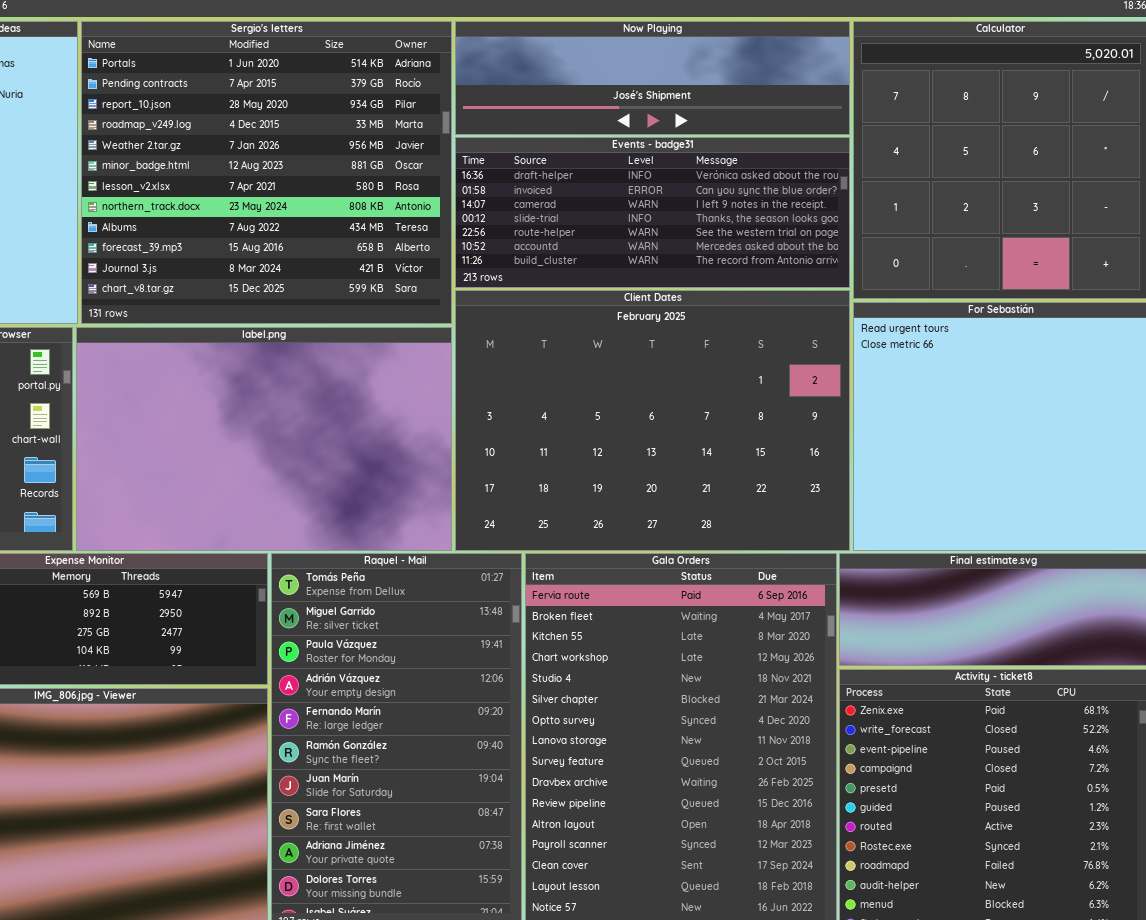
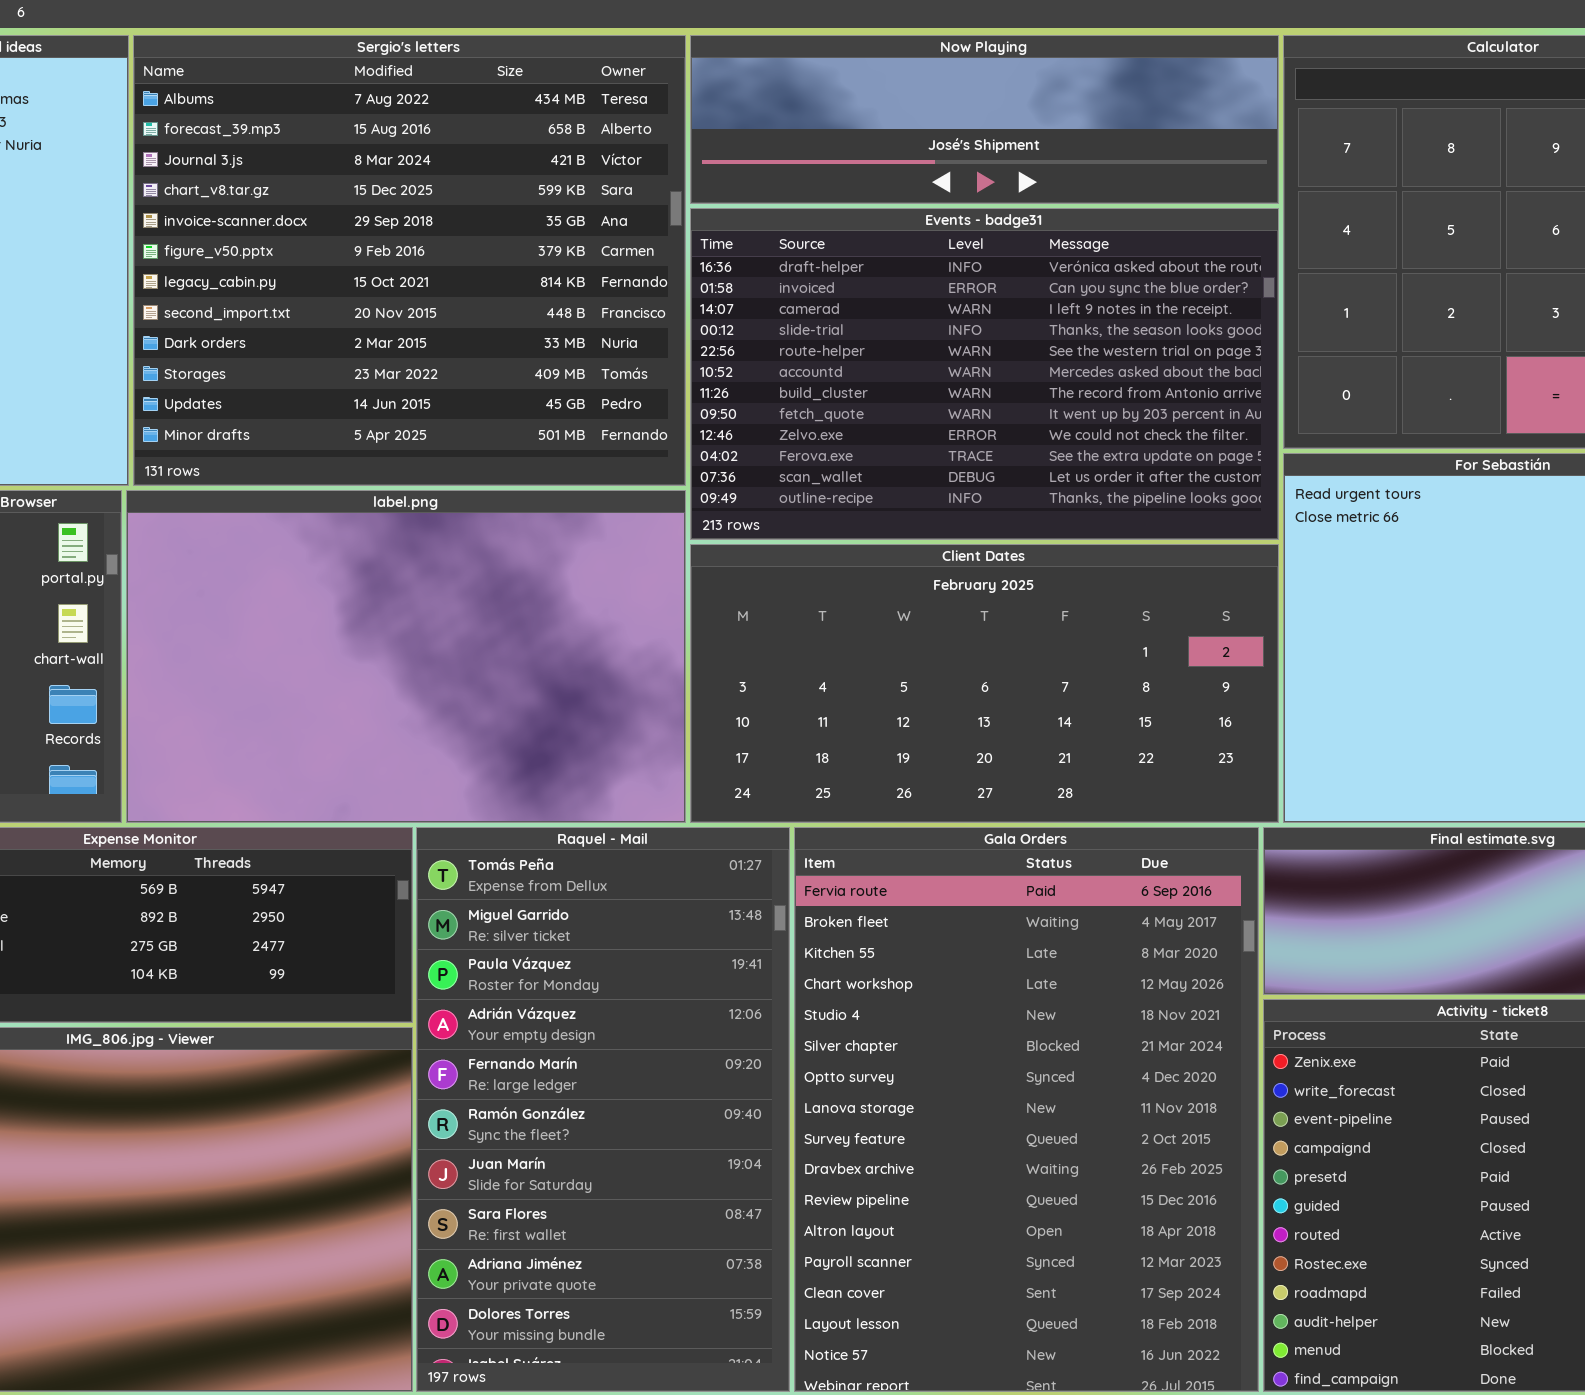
Sergio's letters: [81,21,452,324] -> [133,35,686,486], scrolled down 8 rows
Events - badge31: [455,137,850,288] -> [690,208,1279,540], resized
Client Dates: [455,290,850,551] -> [690,544,1279,823], resized

